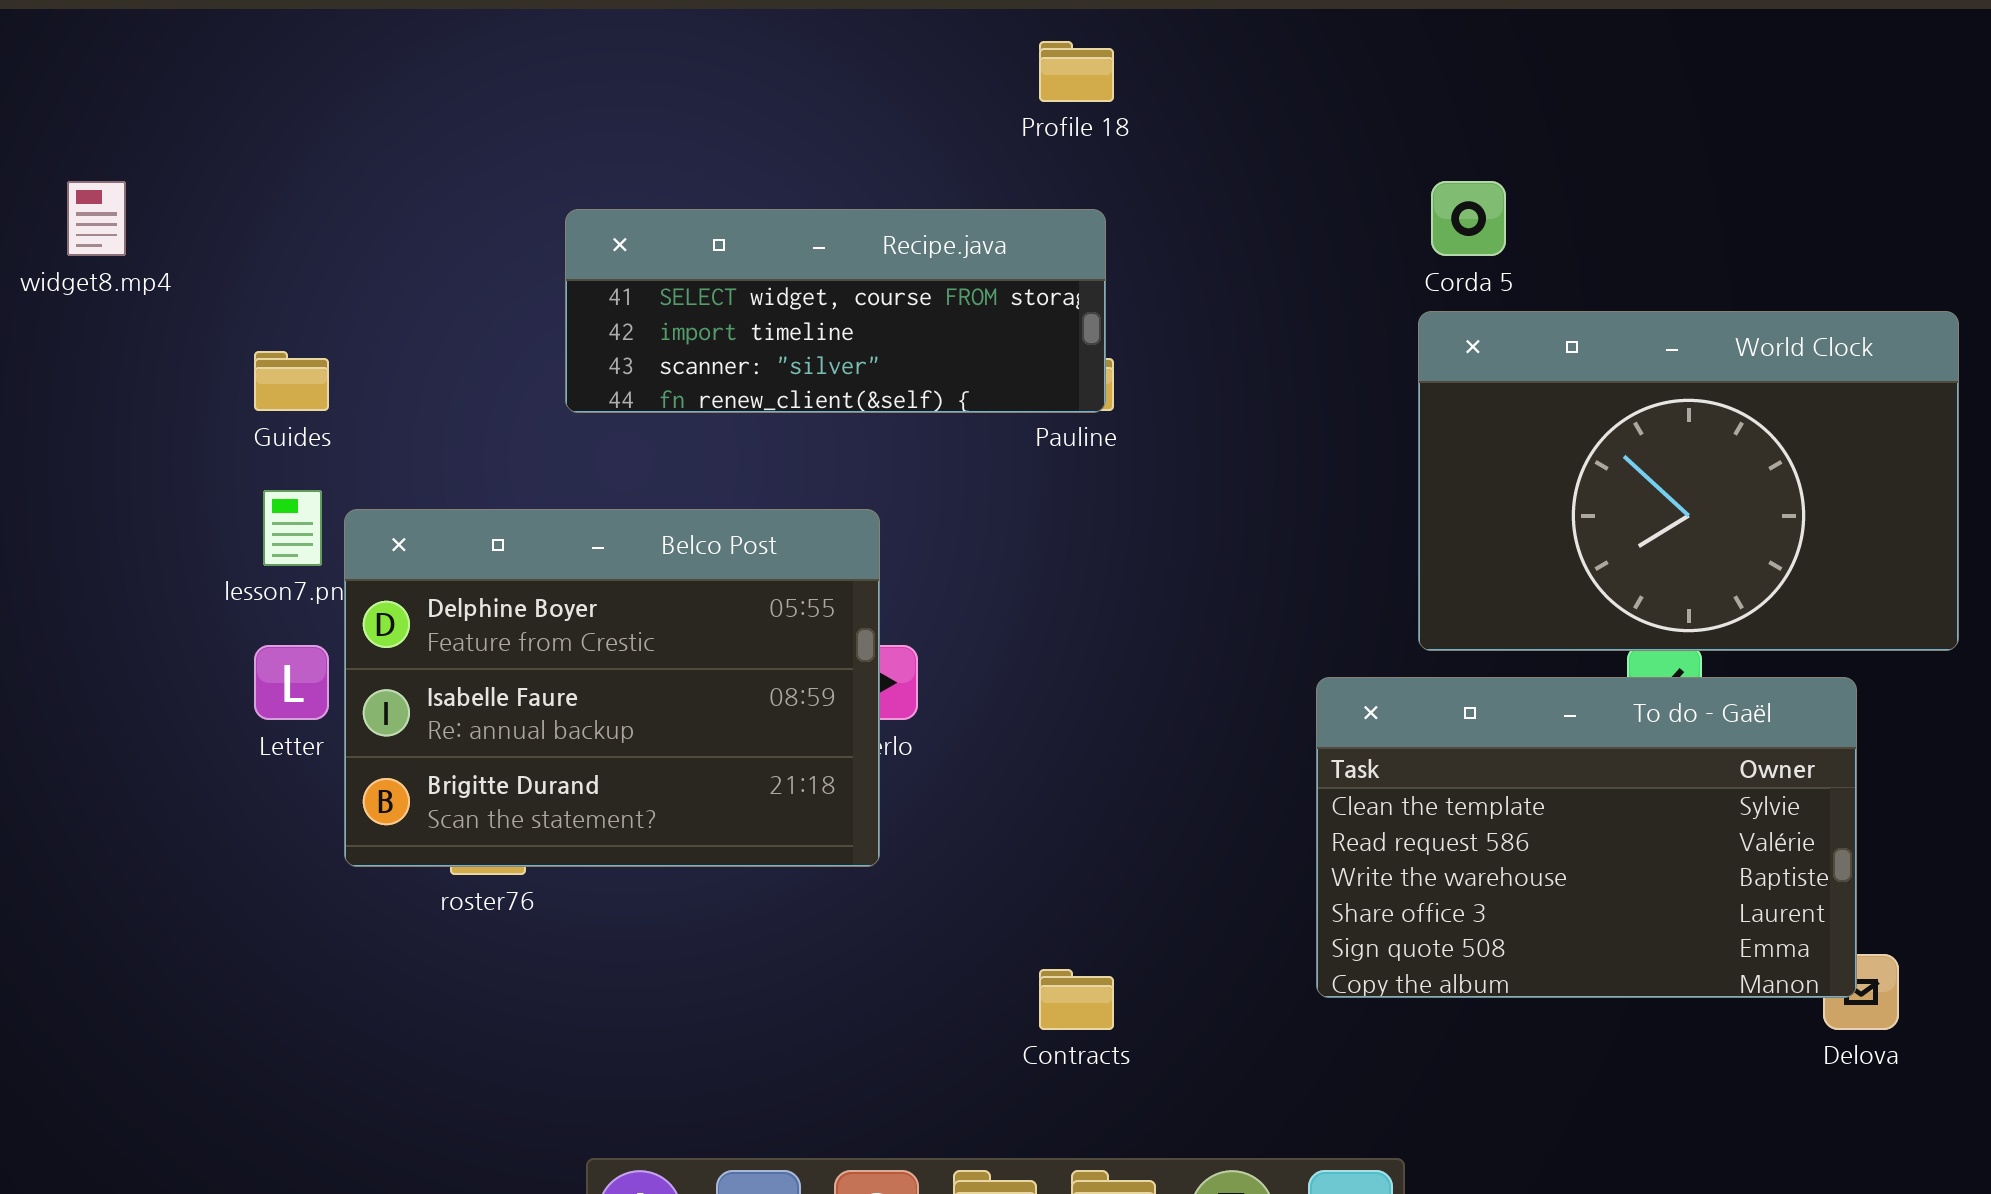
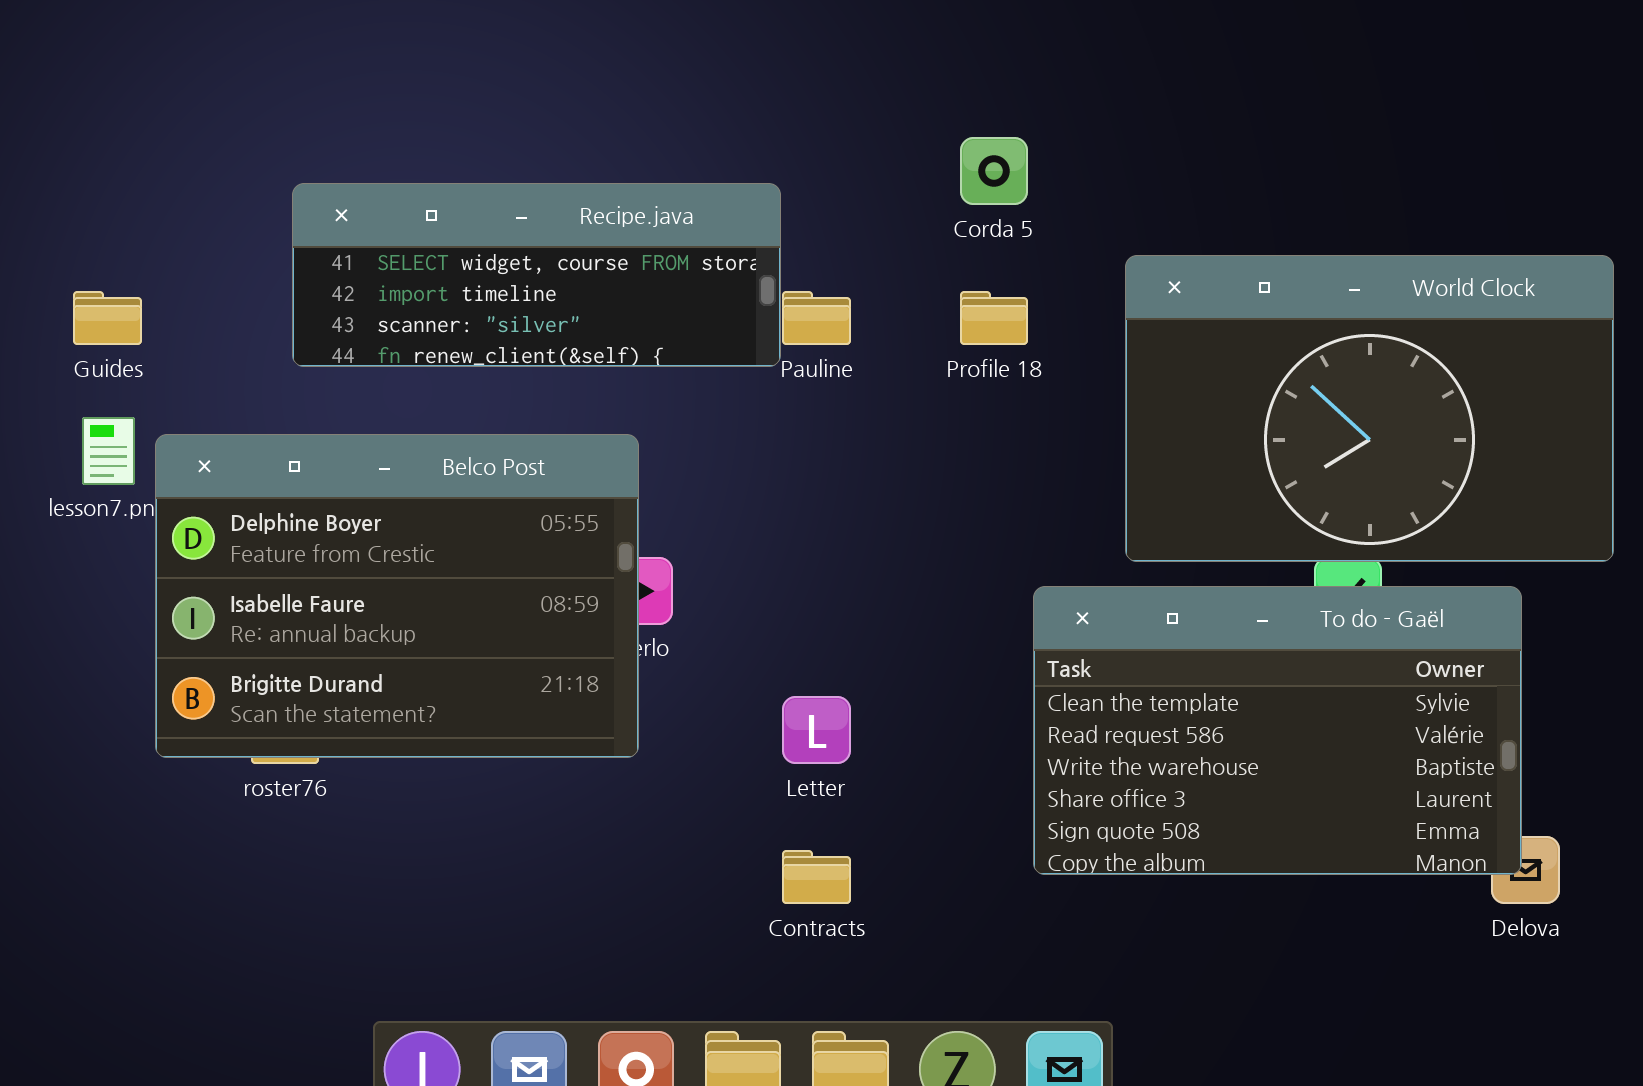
Profile 18: [1039,41,1114,102] -> [960,291,1028,345], moved
Corda 5: [1431,181,1506,256] -> [960,137,1028,205], moved
Recipe.java: [565,209,1106,413] -> [292,183,781,367], moved
Letter: [254,645,329,720] -> [782,696,851,764], moved

